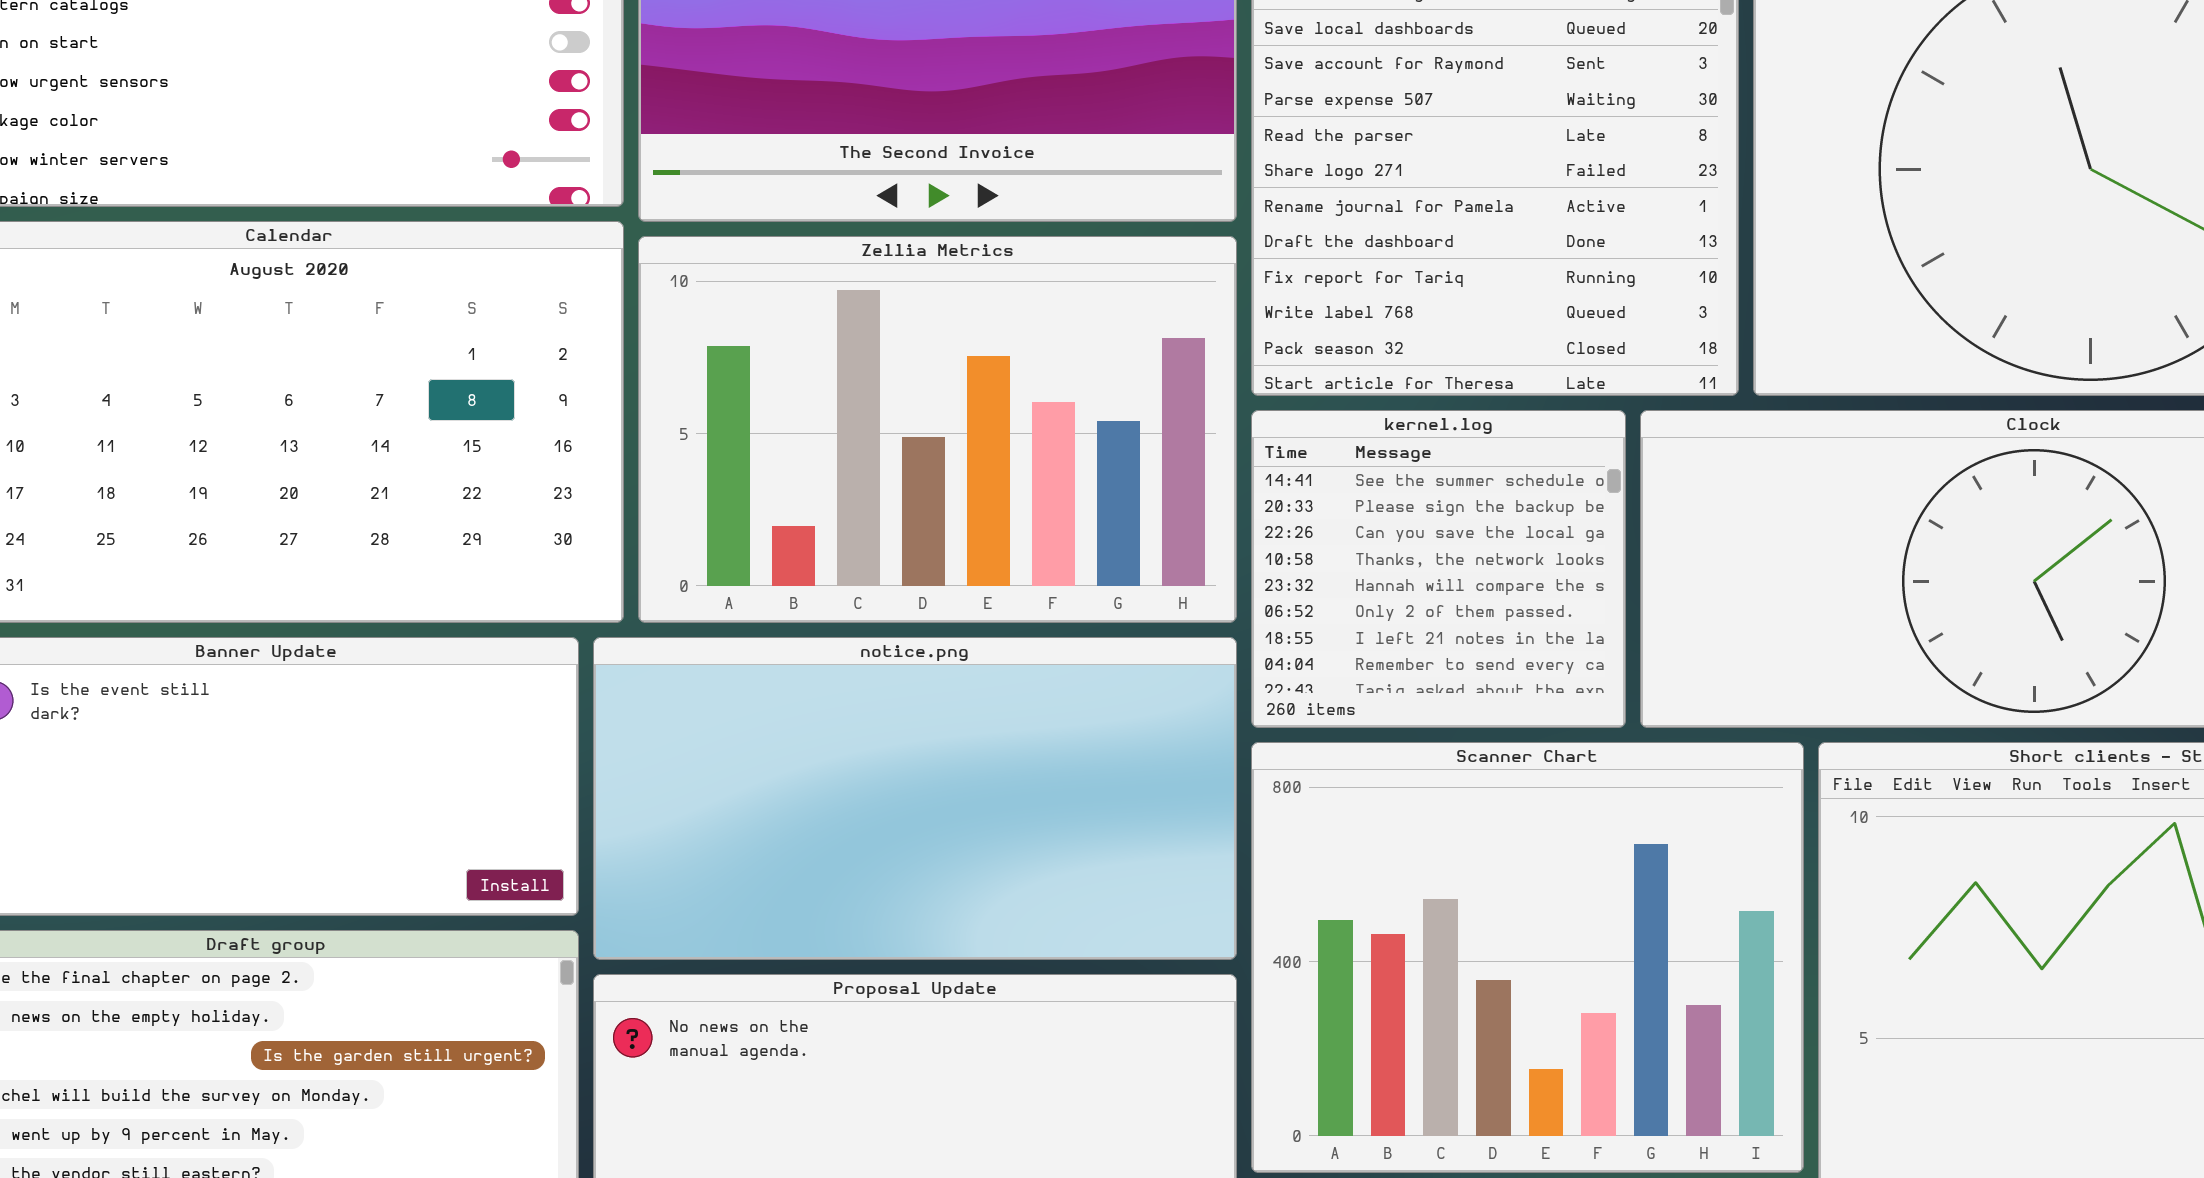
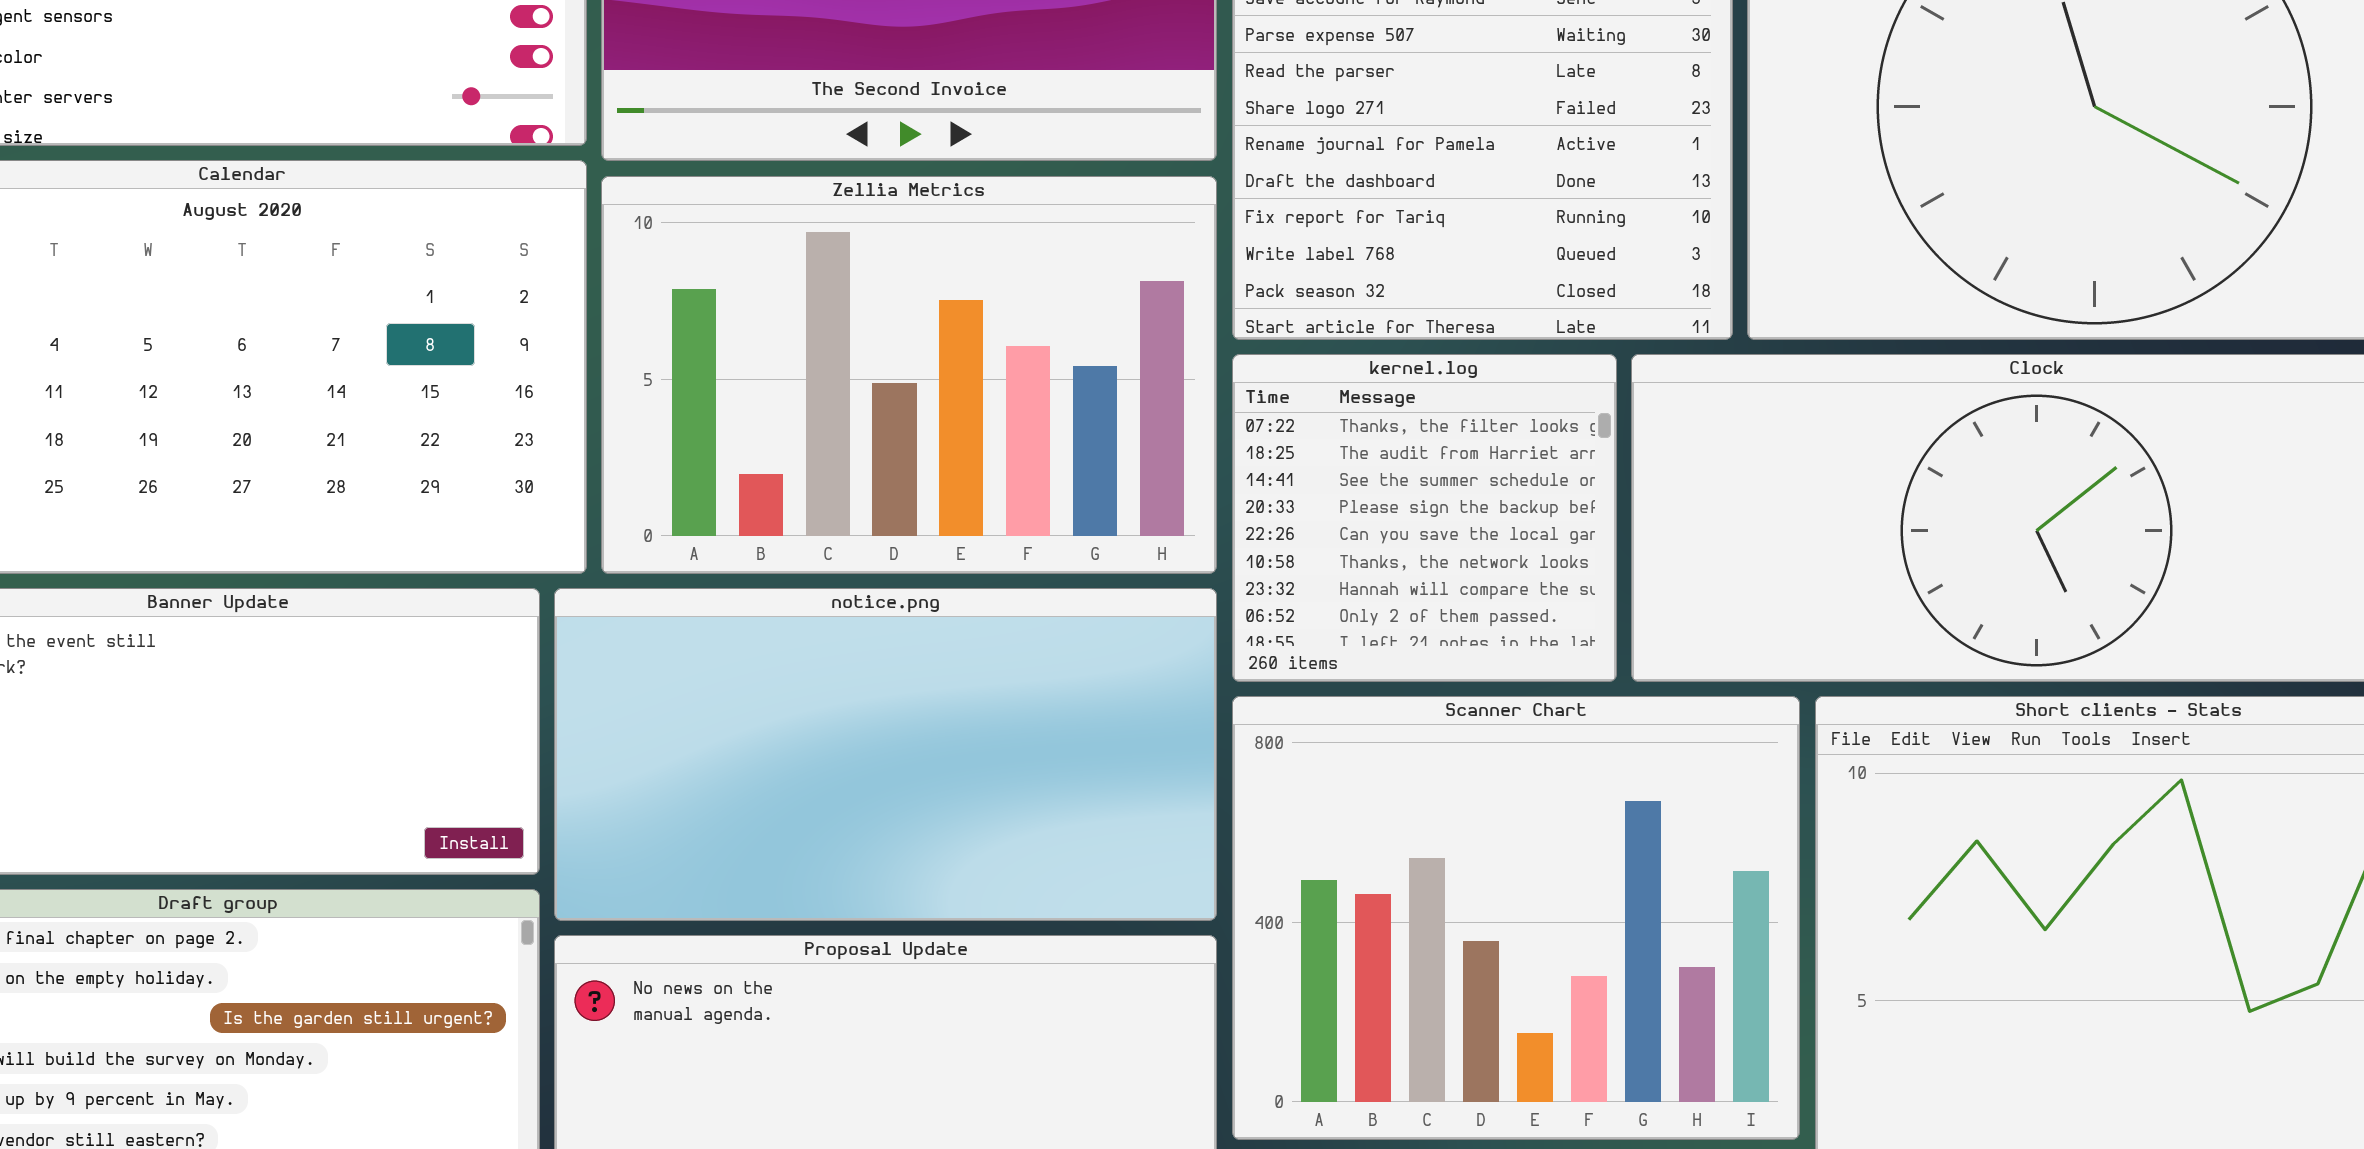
kernel.log: [1251,410,1626,728] -> [1232,354,1617,682], scrolled up 2 rows

